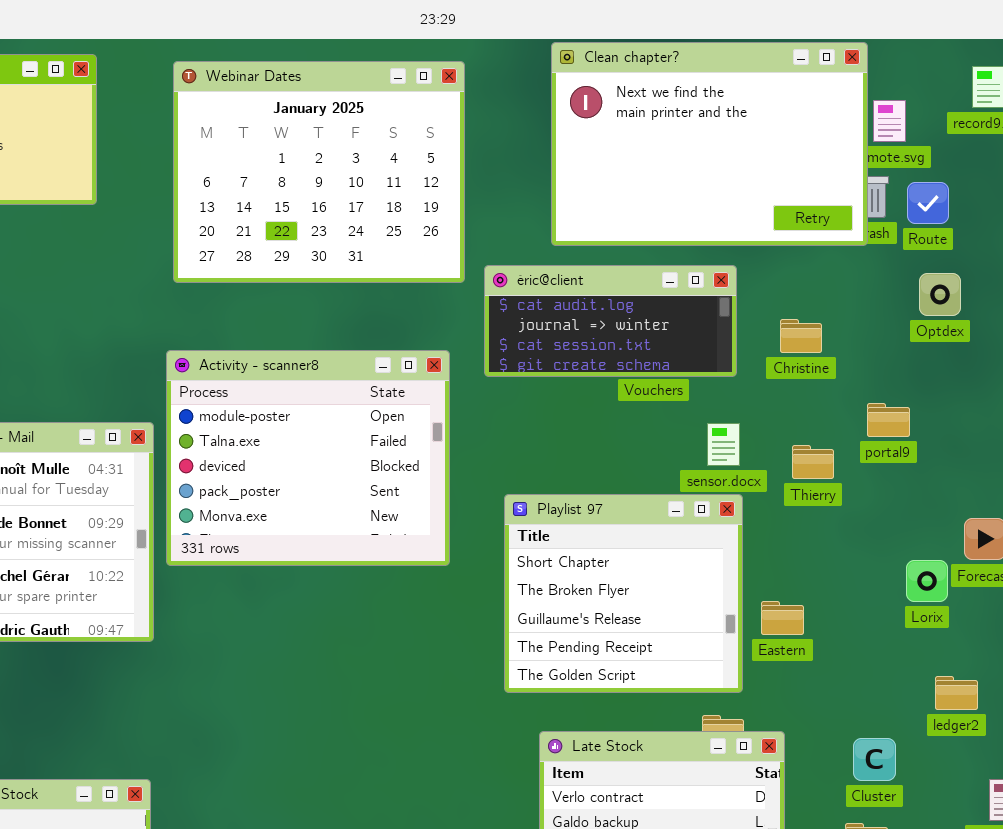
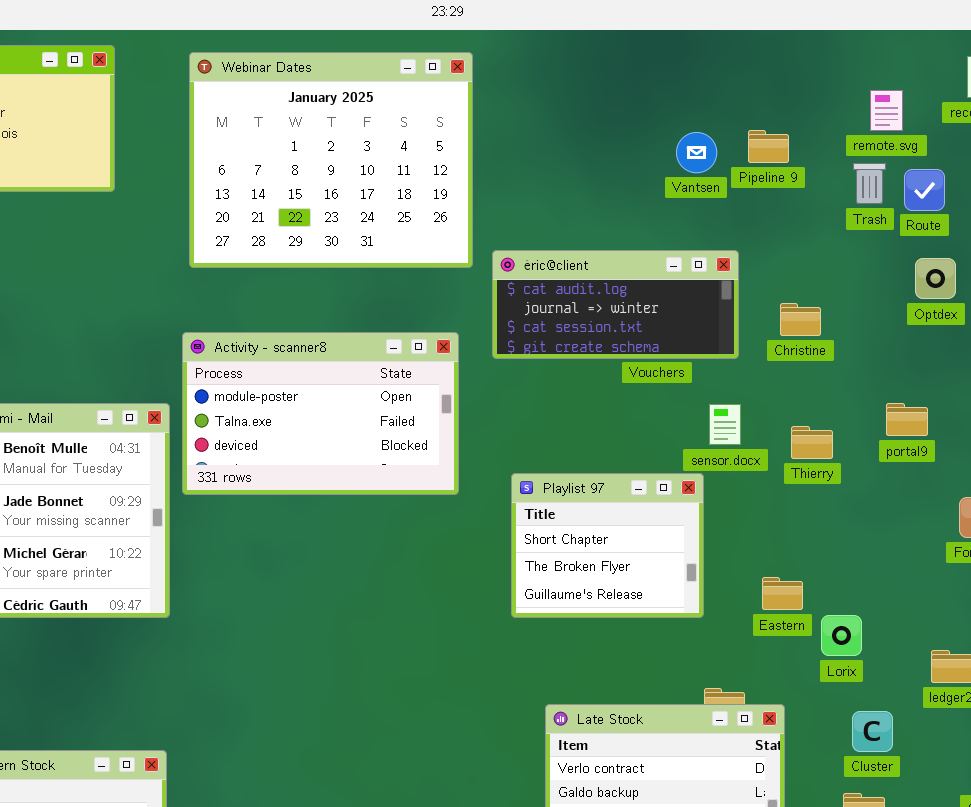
Clean chapter?: [551,42,868,246] -> none, closed
Activity - scanner8: [166,350,450,566] -> [182,332,459,495], resized
portal9: [867,403,910,437] -> [886,403,928,436], moved
Playlist 97: [504,494,743,693] -> [511,473,704,618], resized
Lorix: [906,560,948,602] -> [821,615,862,656], moved

